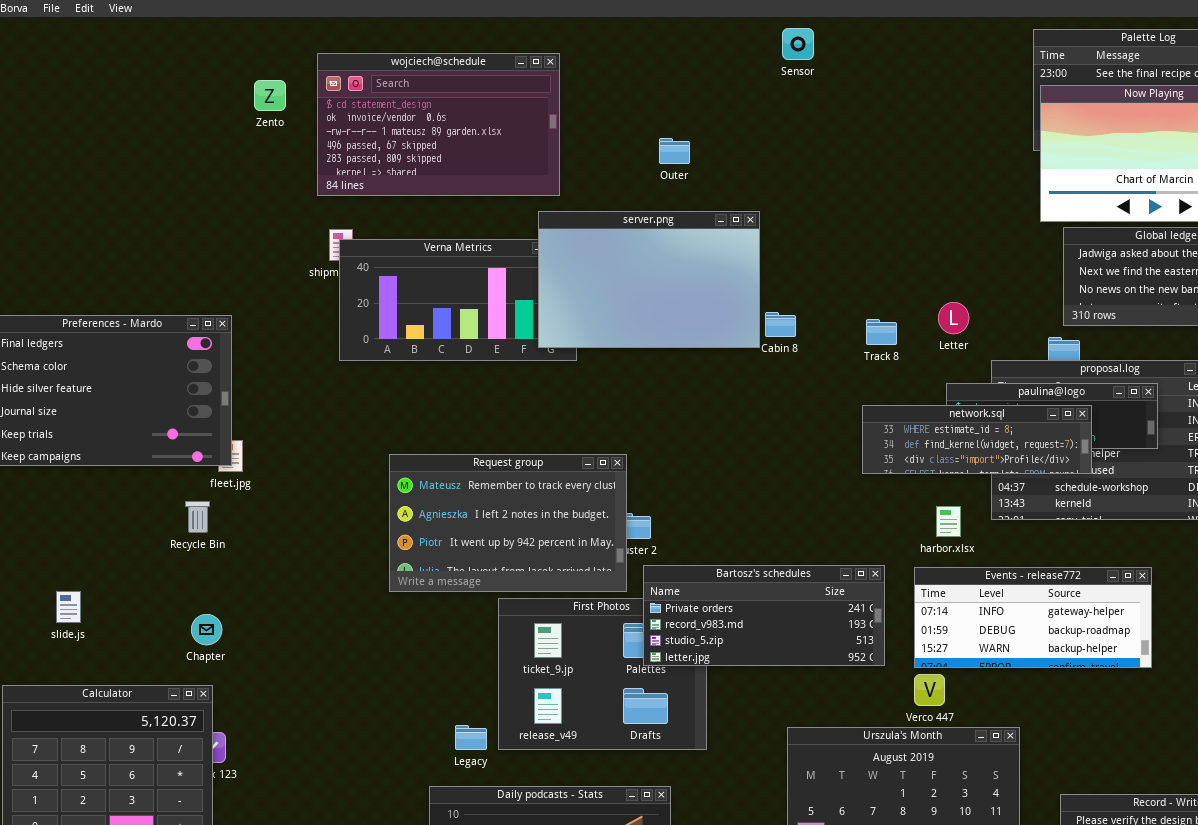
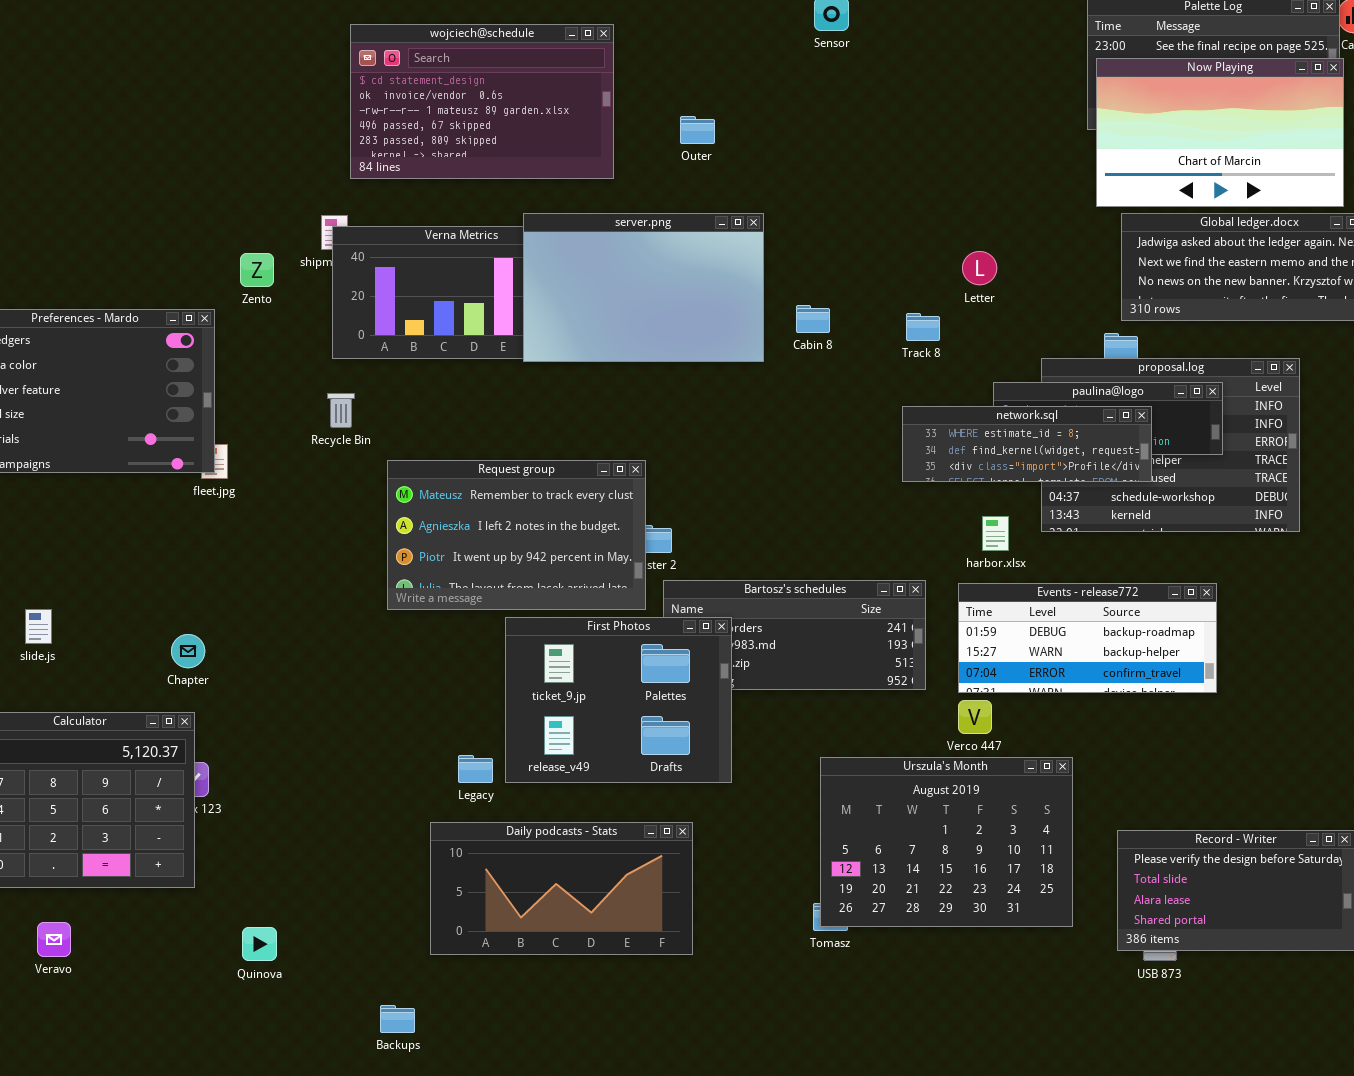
wojciech@schedule: [317,53,560,196] -> [350,24,614,179], moved
Zento: [254,80,286,111] -> [240,253,274,287], moved
server.png: [538,211,760,348] -> [523,213,764,362], moved
Letter: [938,302,969,334] -> [962,251,997,285], moved
Recycle Bin: [185,501,210,533] -> [327,393,355,428], moved
Events - release772: [914,567,1152,668] -> [958,583,1217,693], scrolled down 1 row
First Photos: [498,598,707,750] -> [505,617,732,783], raised

